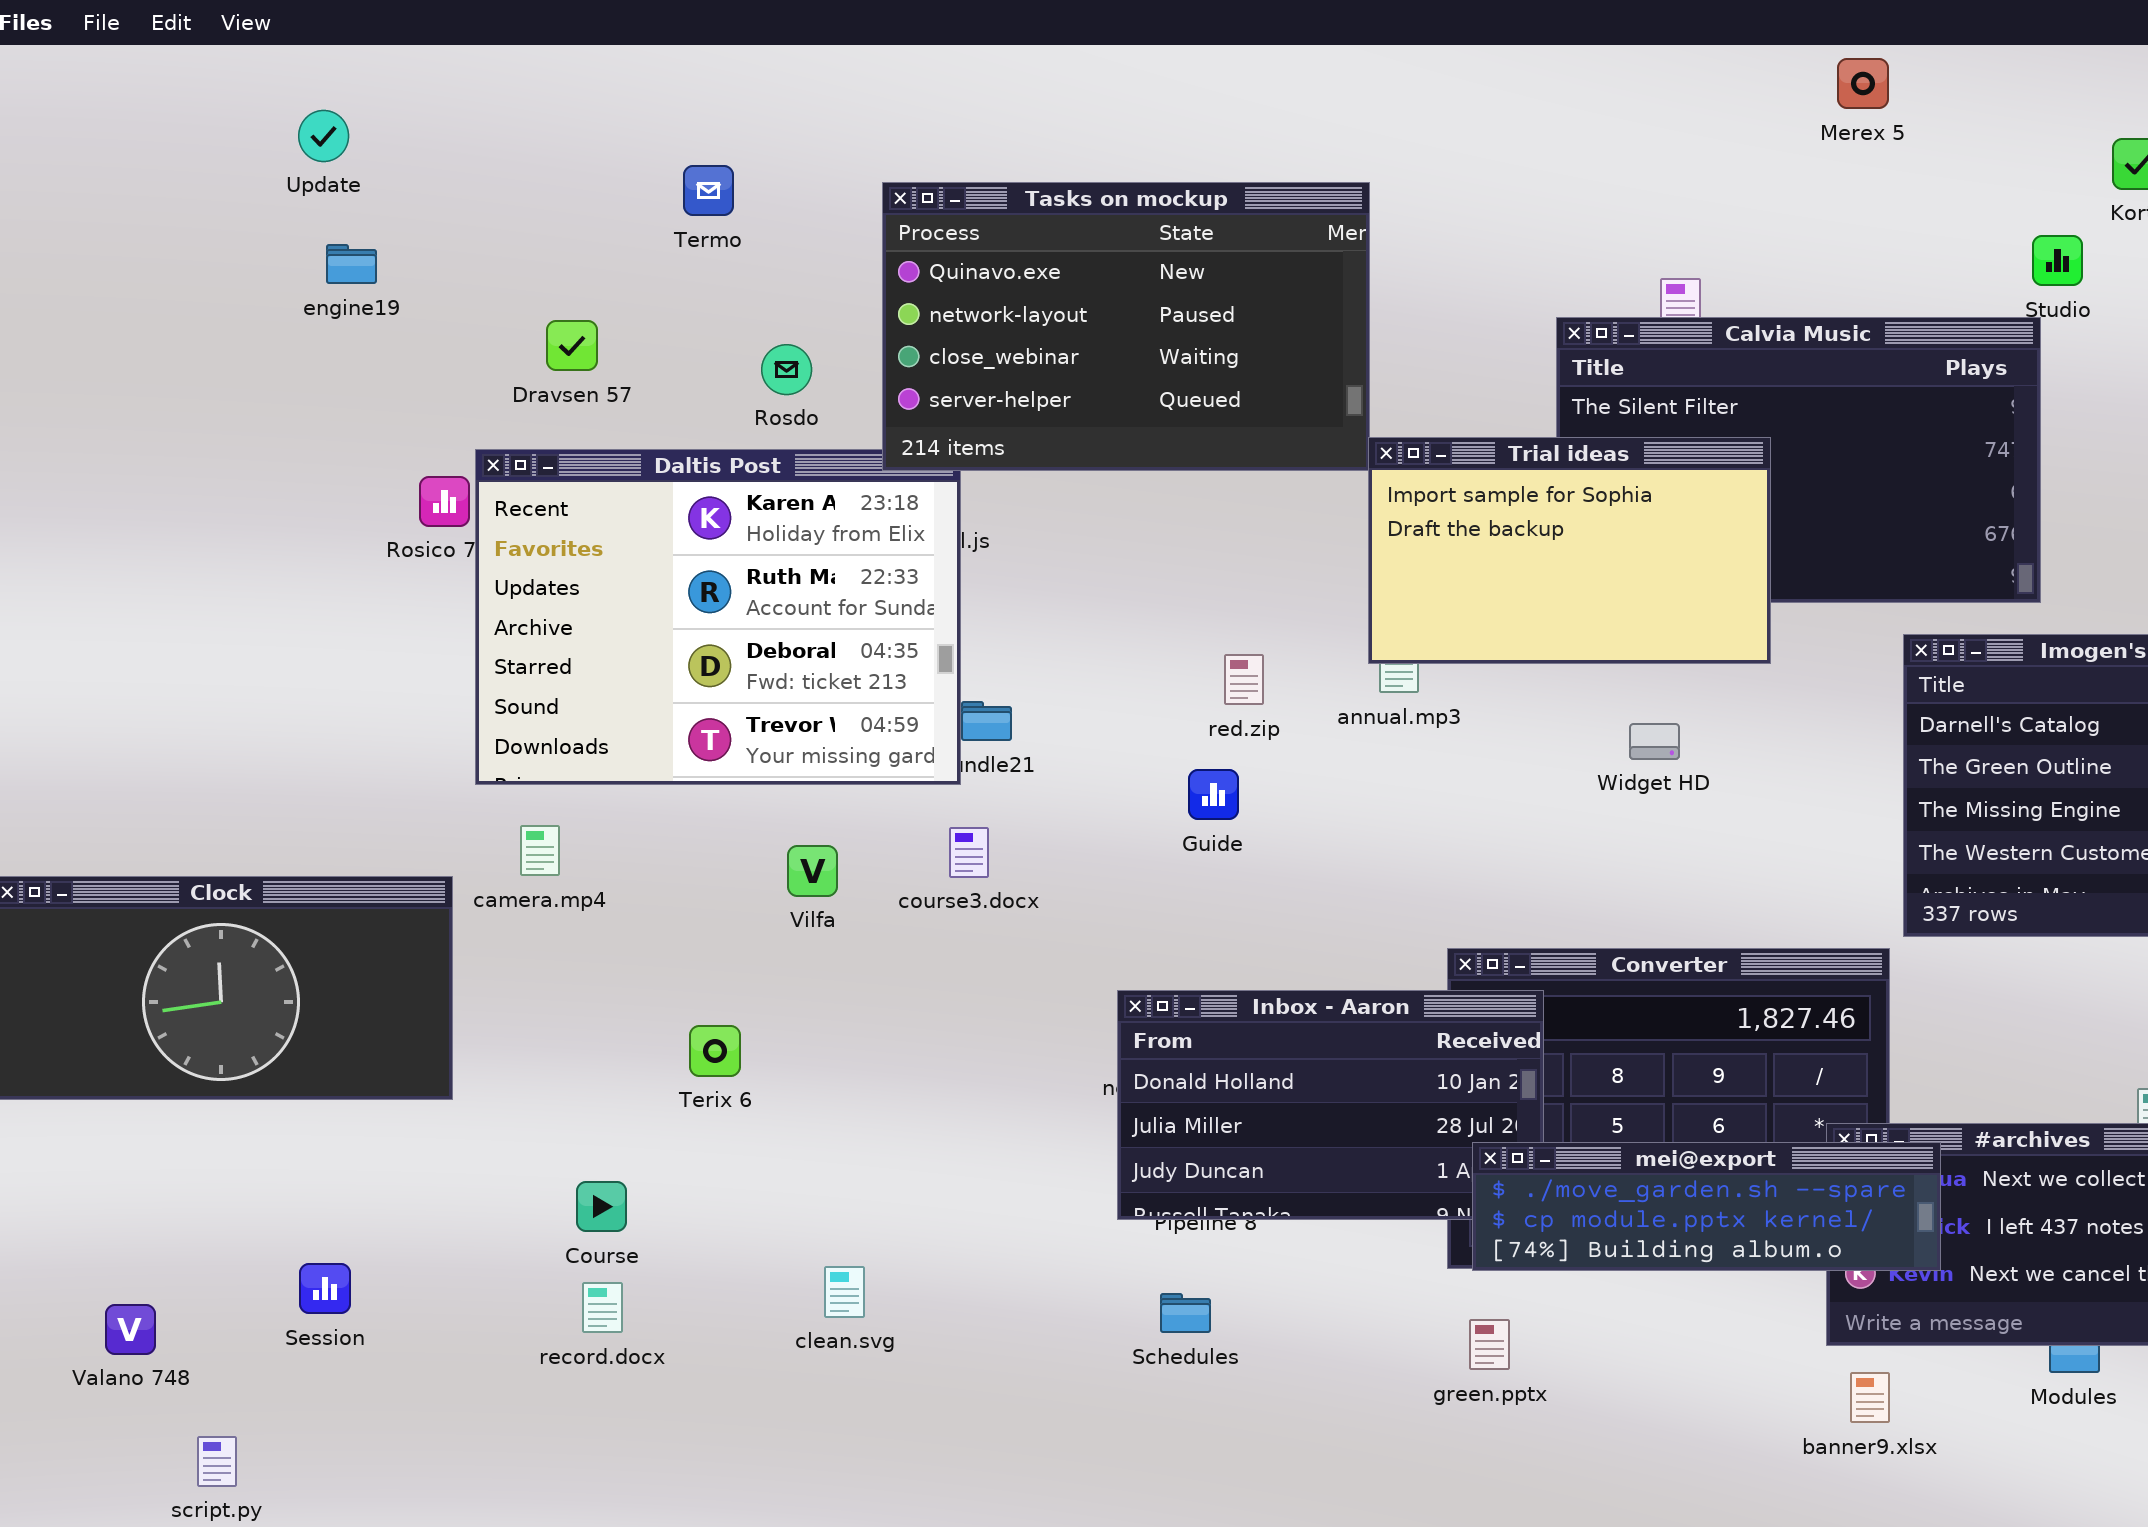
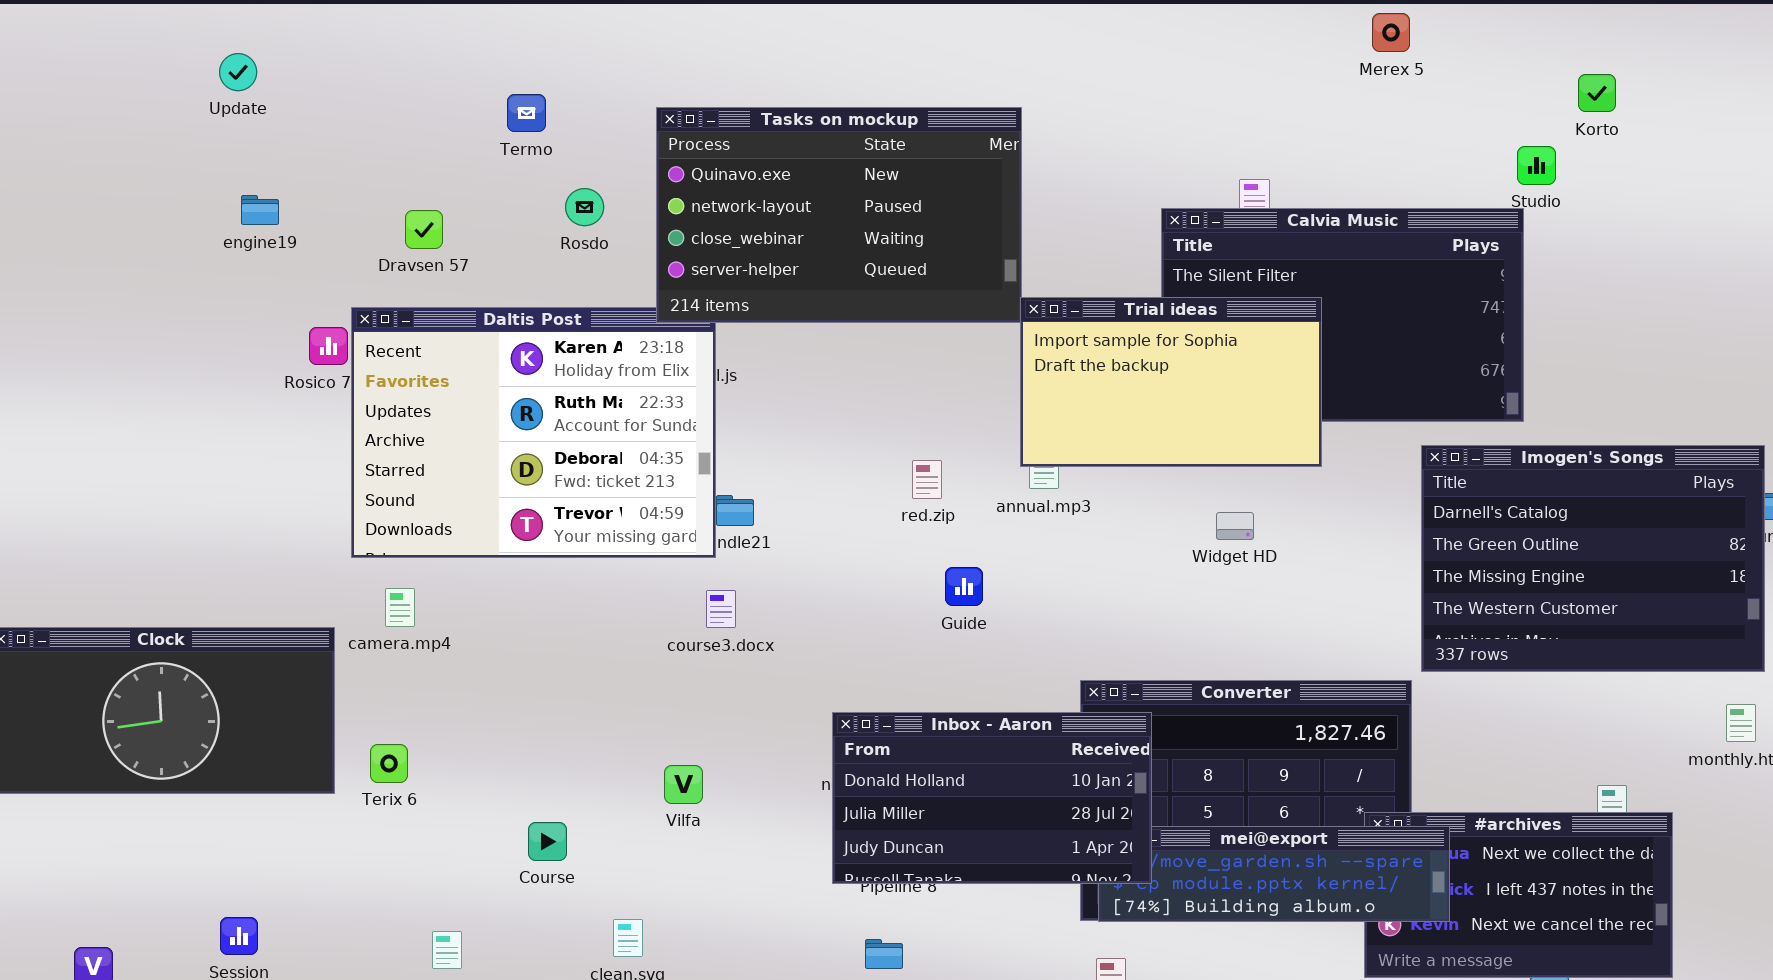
engine19: [326,244,377,284] -> [241,195,279,225], moved
Rosdo: [761,344,812,395] -> [565,188,604,226], moved
Guide: [1188,769,1239,820] -> [945,567,983,606], moved
Vilfa: [787,845,838,897] -> [664,765,703,804], moved
Inbox - Aaron: [1117,990,1544,1220] -> [832,712,1152,884], raised
Terix 6: [689,1025,741,1077] -> [370,744,408,783], moved
Course: [576,1181,627,1232] -> [528,822,567,861], moved

